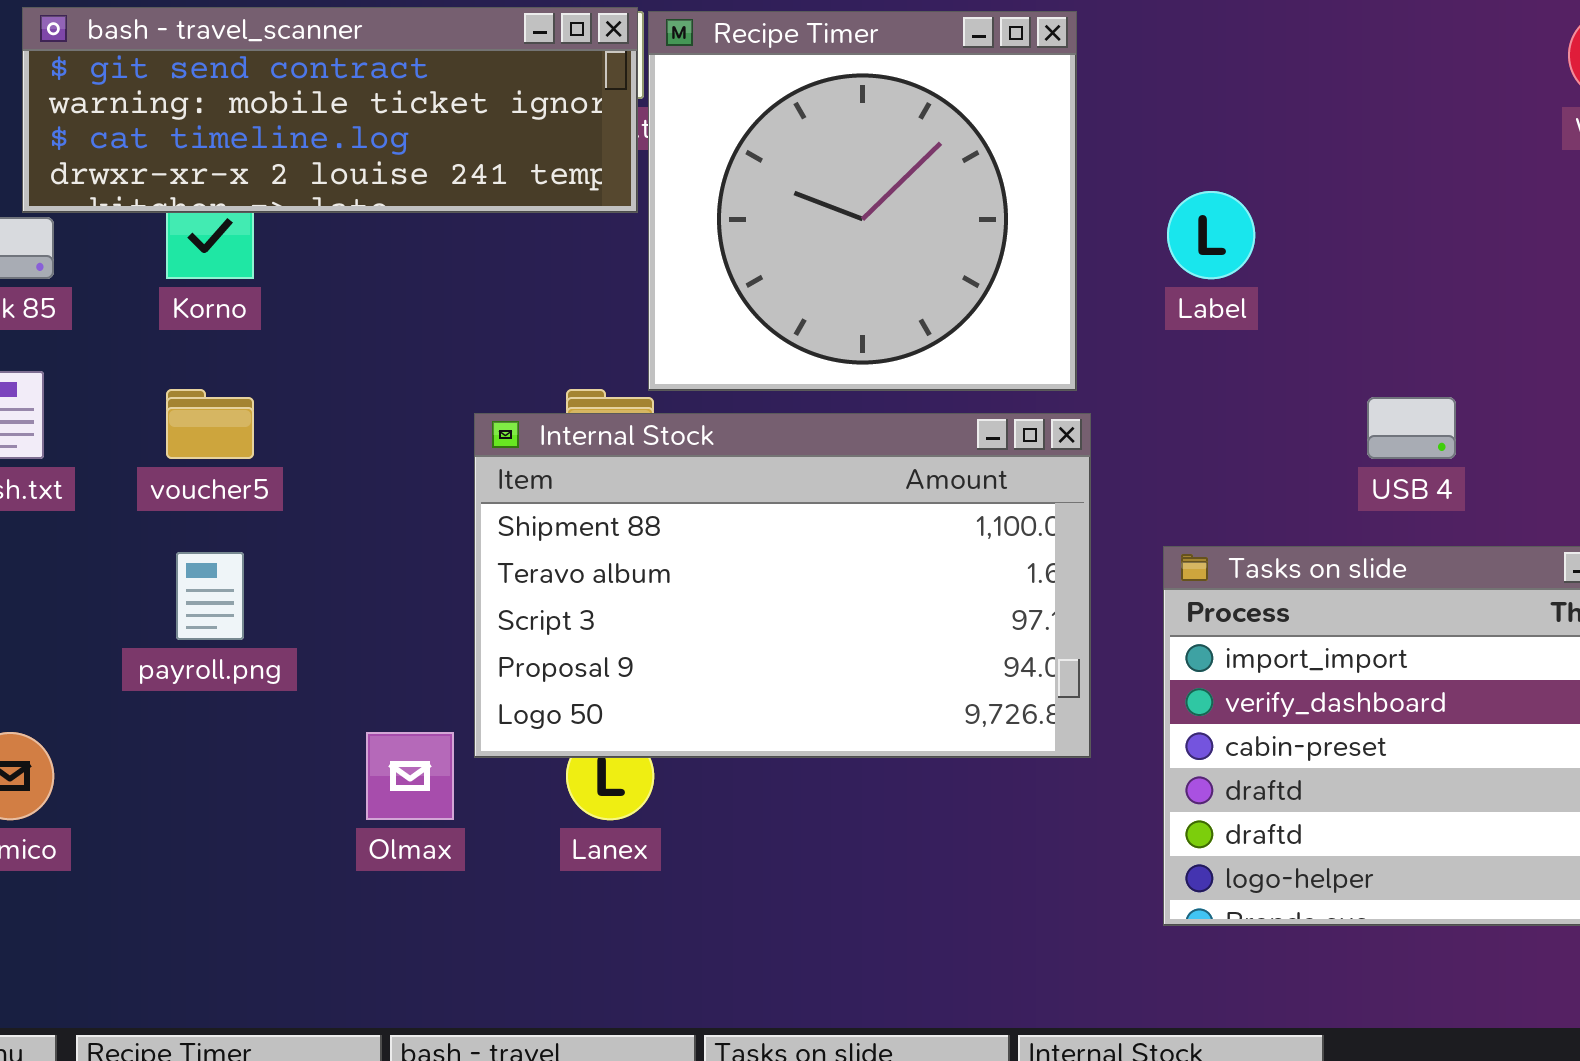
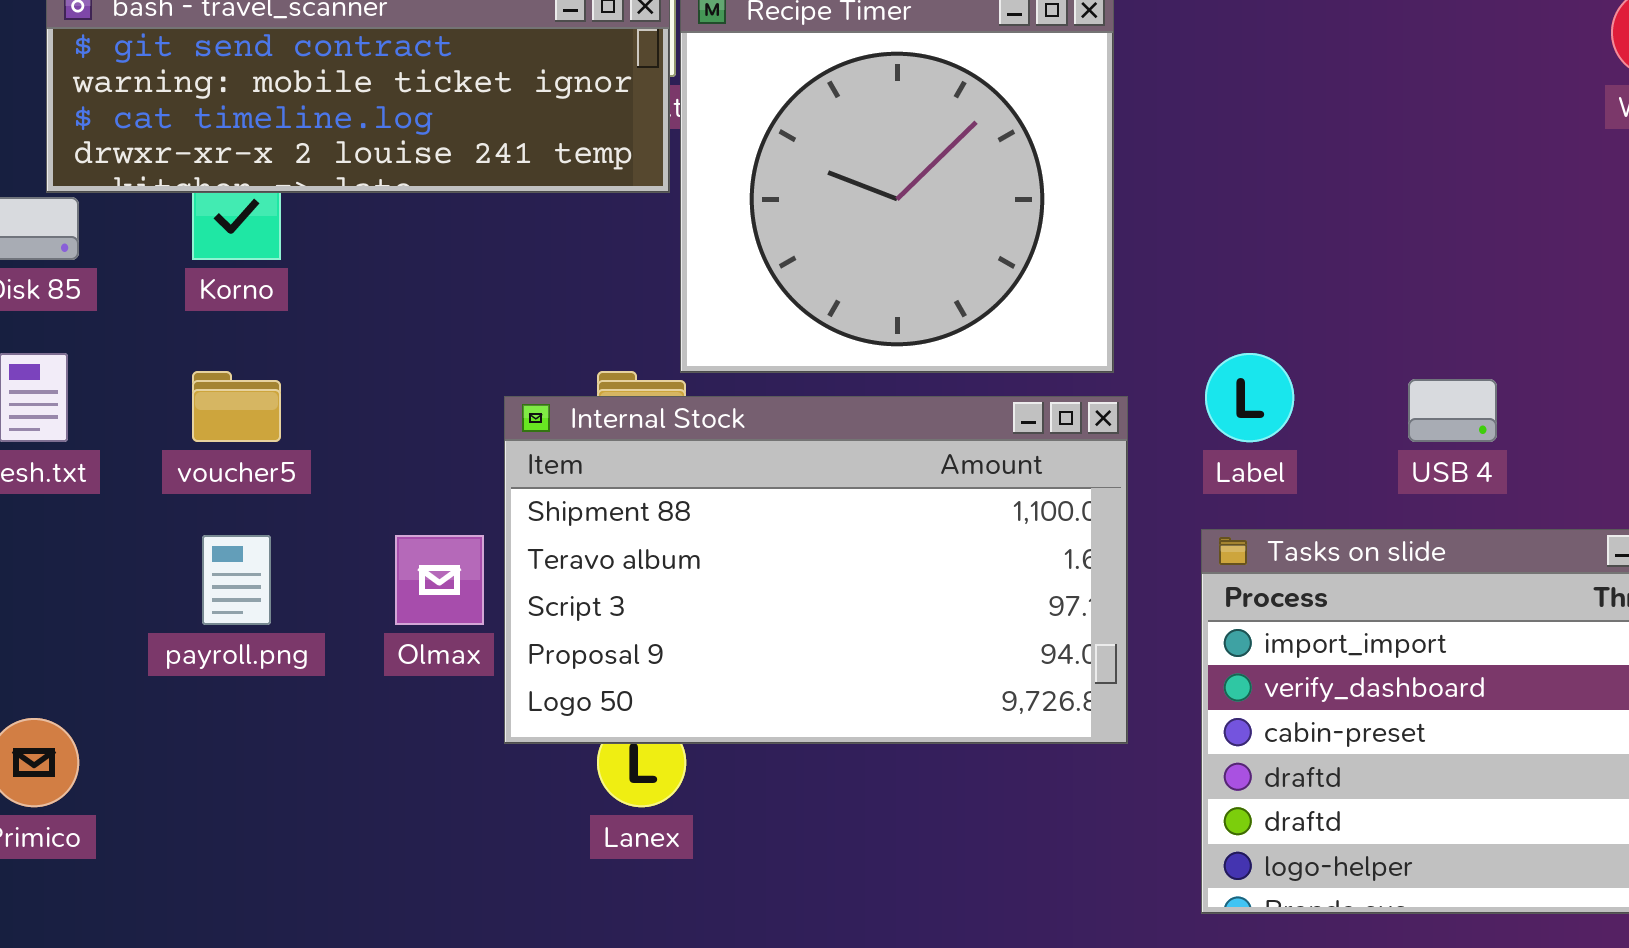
Label: [1167,191,1255,279] -> [1205,353,1294,442], moved
Olmax: [366,732,454,820] -> [395,535,484,625], moved

